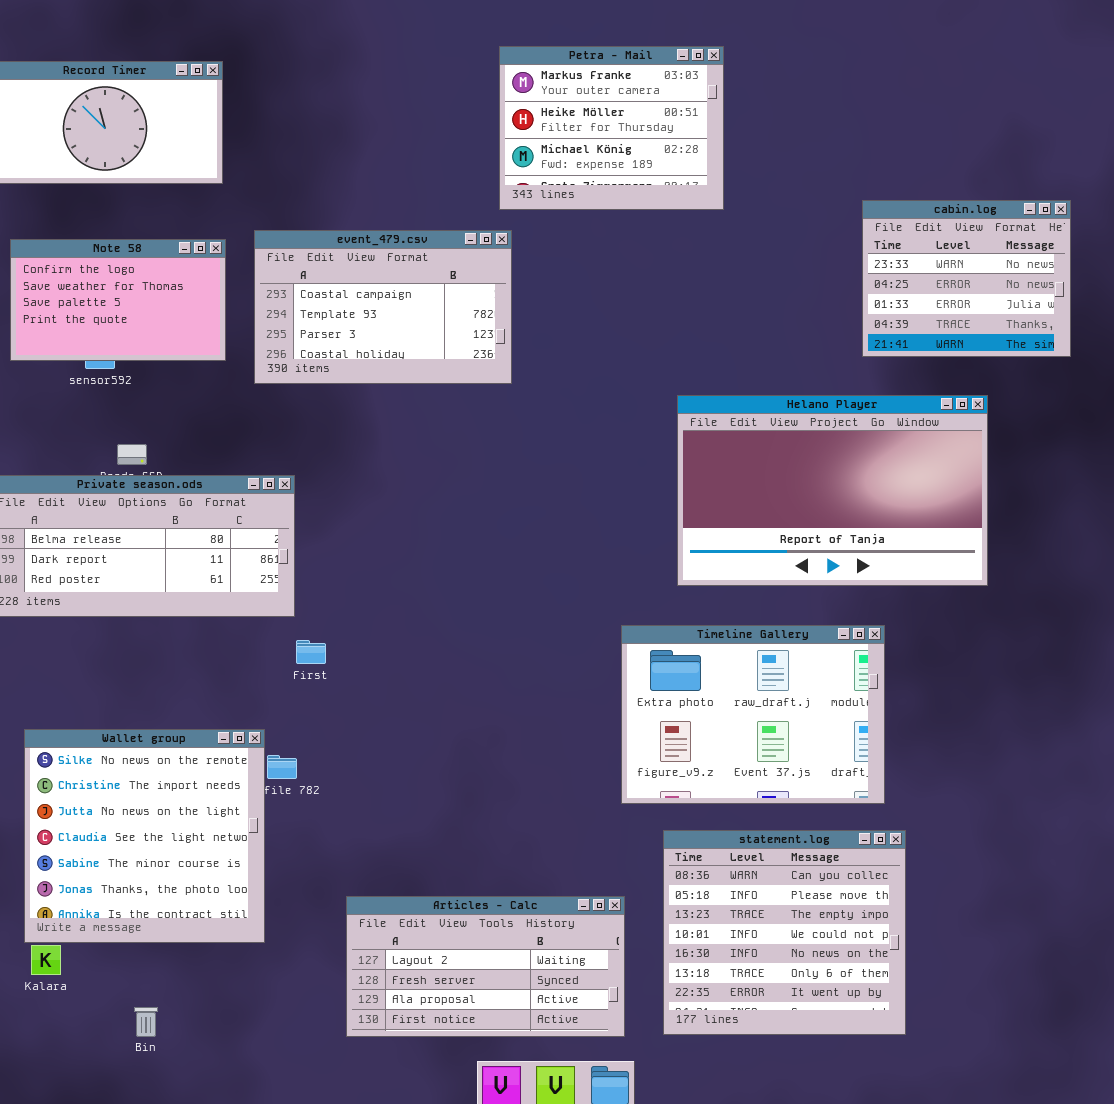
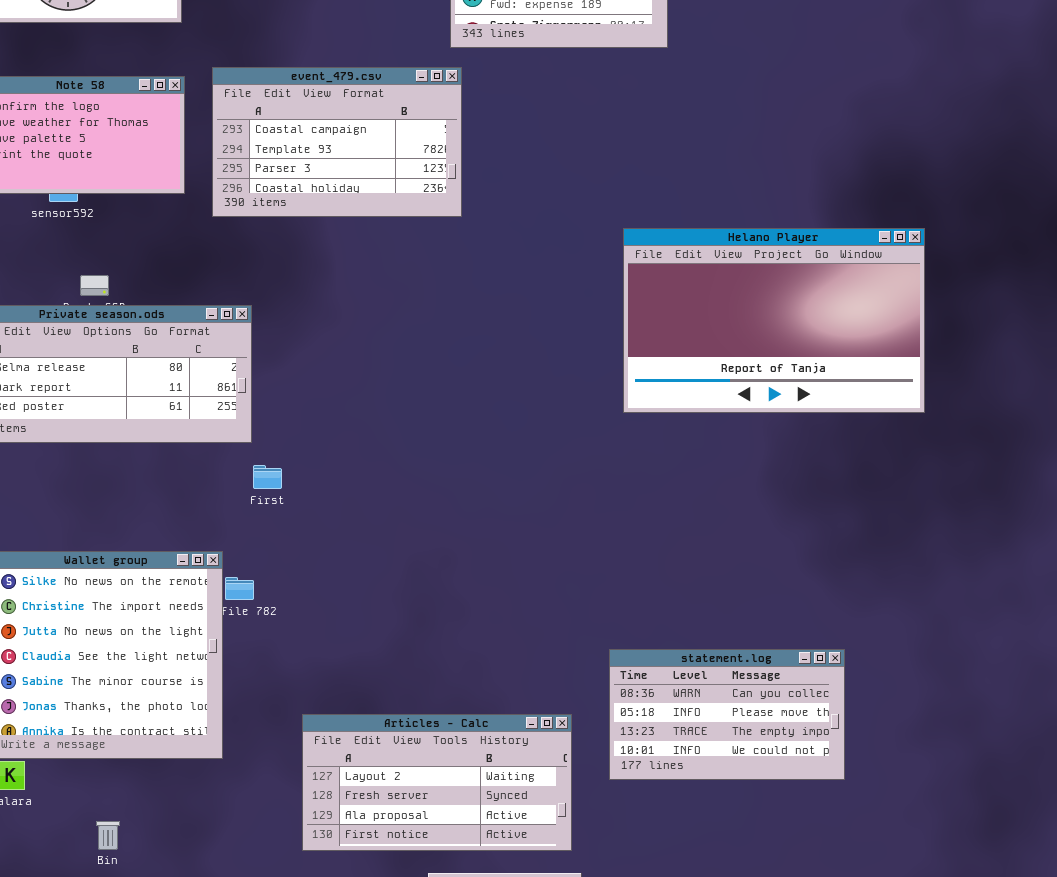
cabin.log: [862,200,1071,357] -> none, closed
Timeline Gallery: [621,625,885,804] -> none, closed
statement.log: [663,830,906,1035] -> [609,649,845,780], resized

